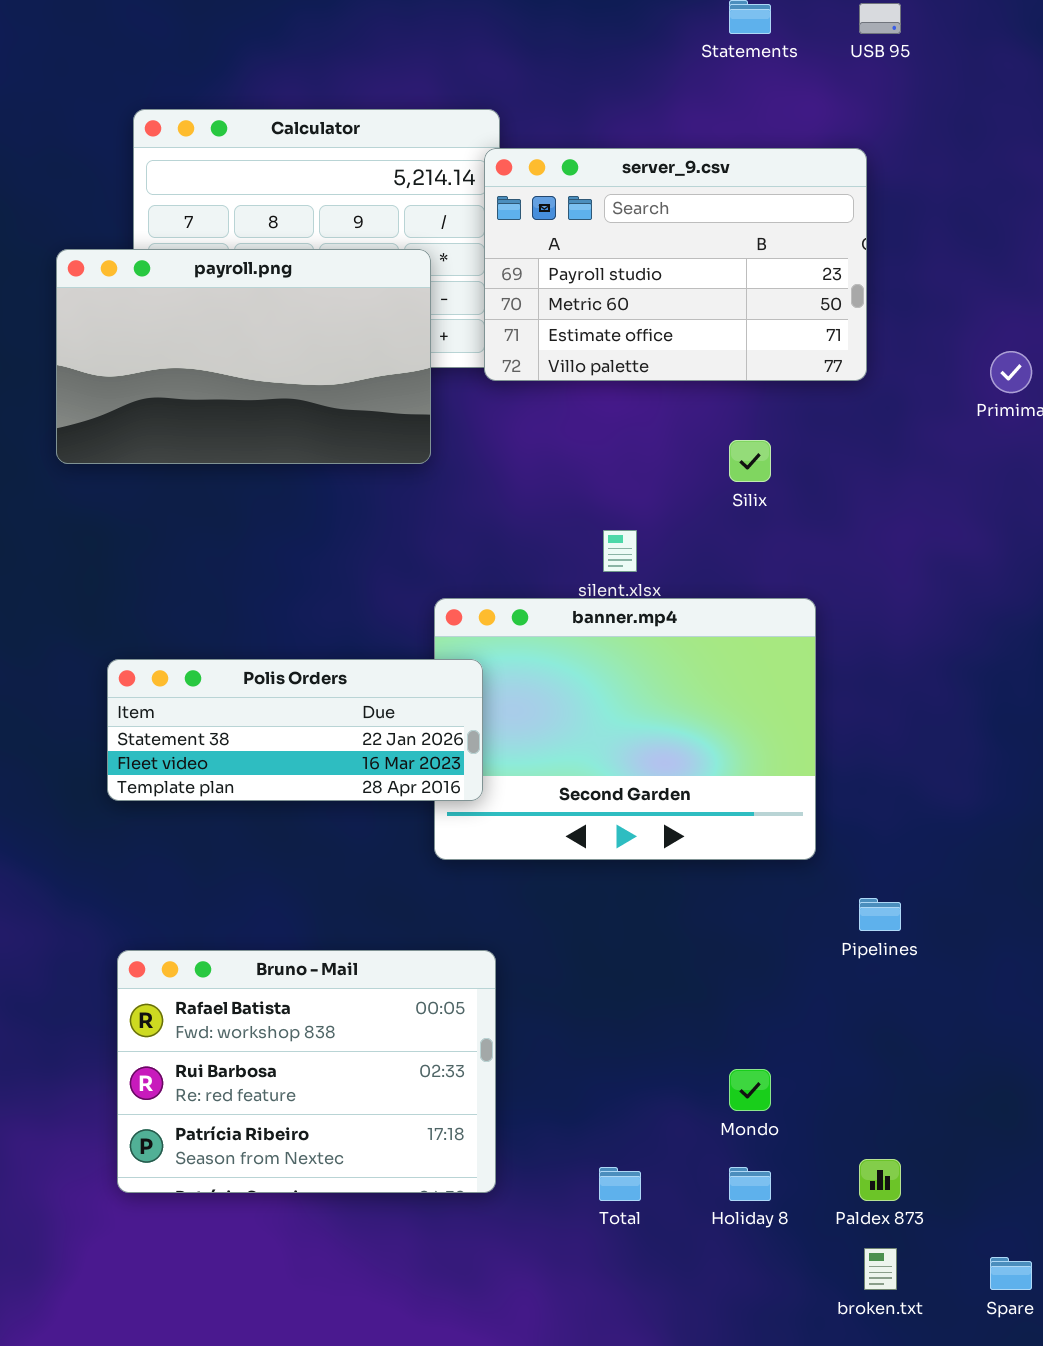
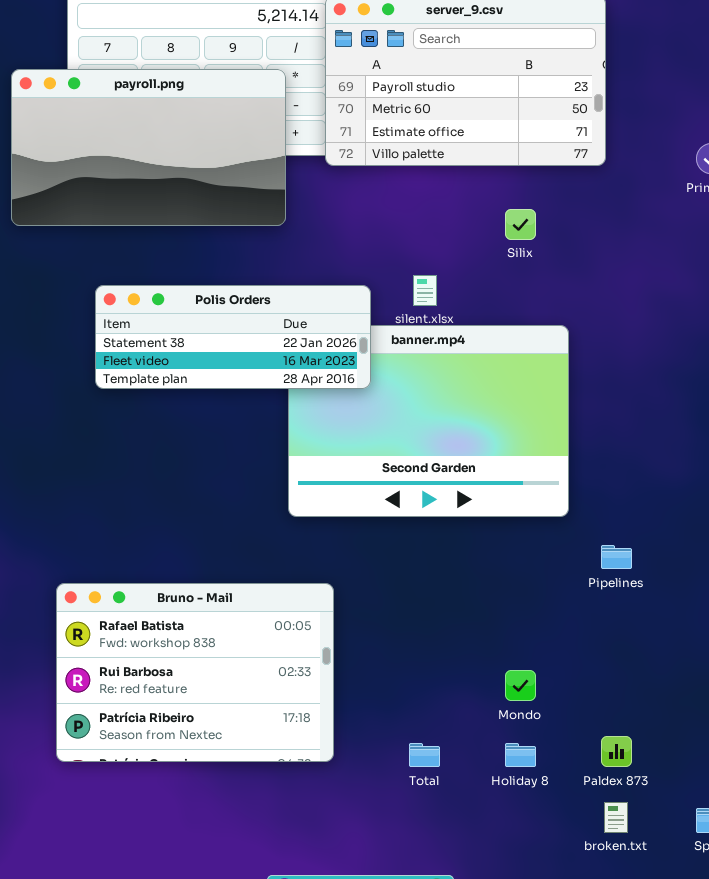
Polis Orders: [107,659,483,801] -> [95,285,371,389], moved

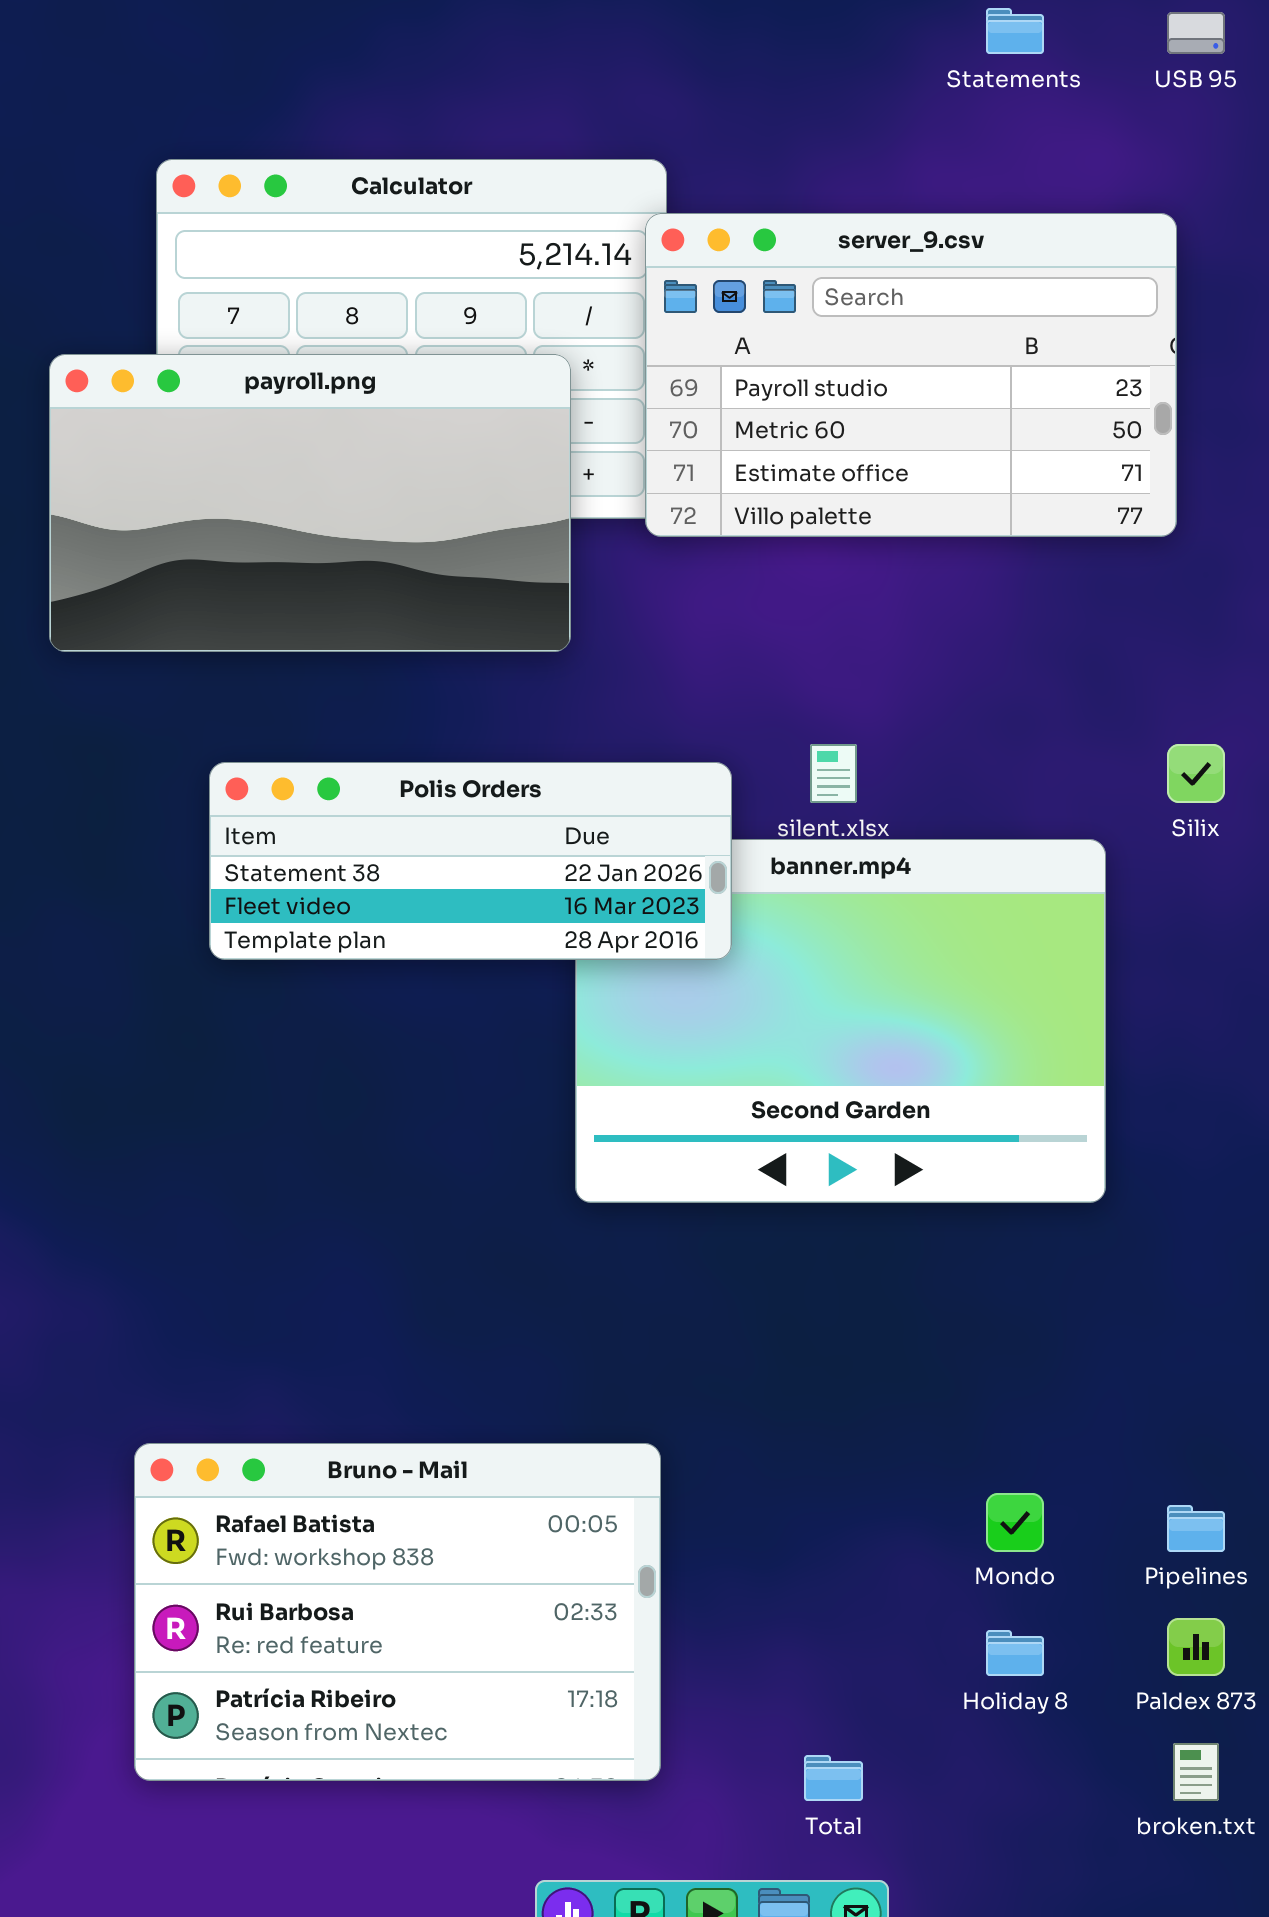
Silix: [505,209,536,240] -> [1167,744,1225,803], moved
Pipelines: [601,545,632,569] -> [1167,1505,1225,1552], moved
Bruno - Mail: [56,583,334,762] -> [134,1443,661,1781], moved
Total: [409,743,440,767] -> [804,1755,863,1801], moved

